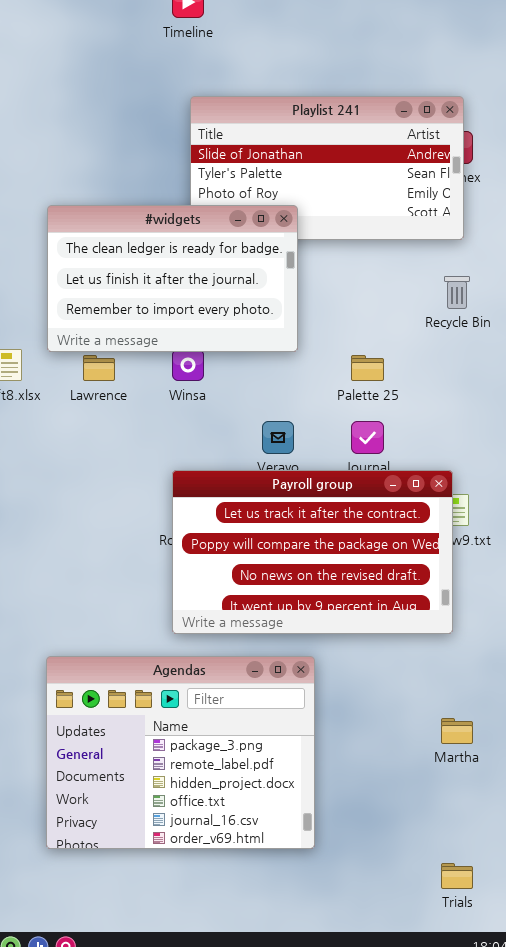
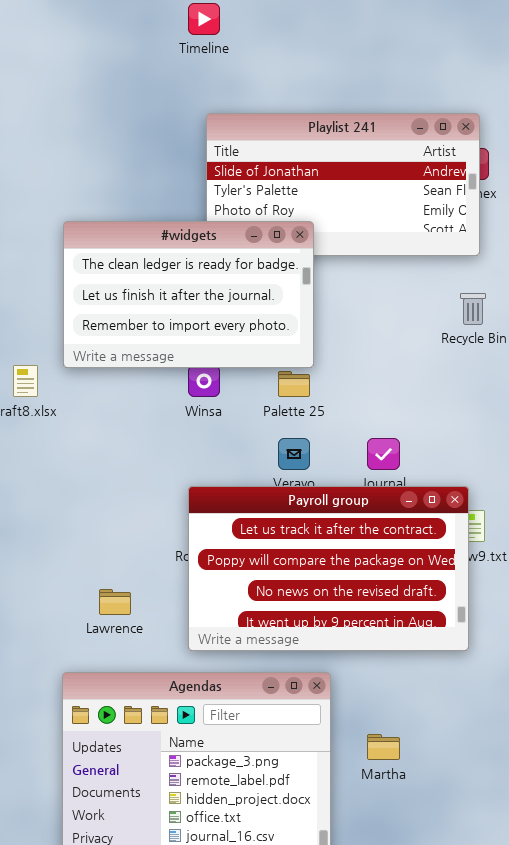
Lawrence: [83,355,115,381] -> [99,589,131,615], moved
Palette 25: [351,355,384,381] -> [278,371,310,397], moved
Martha: [441,718,473,744] -> [367,734,400,760], moved

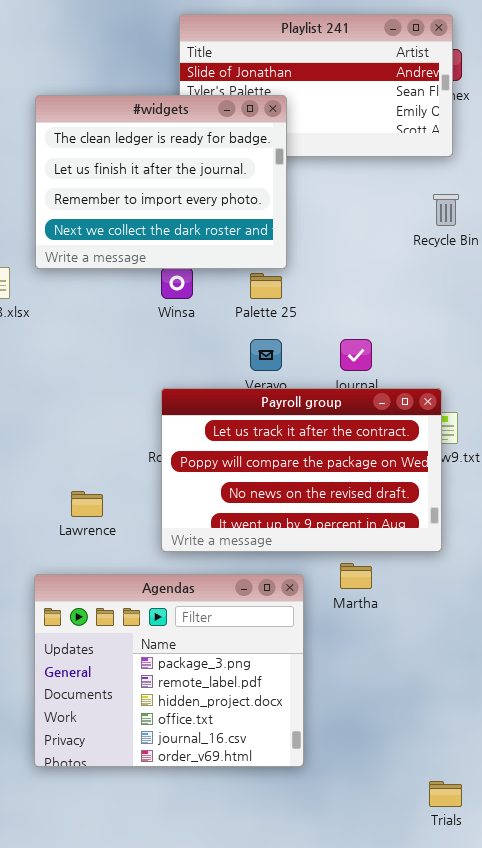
#widgets: [63,221,314,368] -> [35,95,287,269], resized
Martha: [367,734,400,760] -> [340,563,372,589], moved

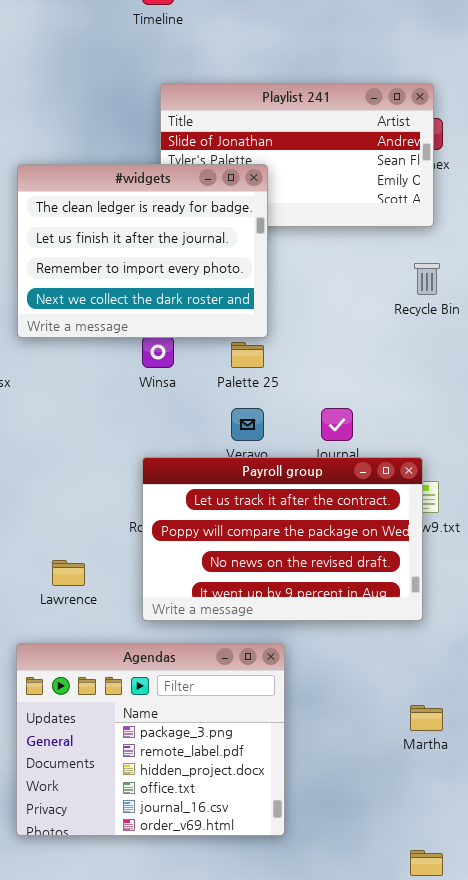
Martha: [340,563,372,589] -> [410,705,443,731], moved

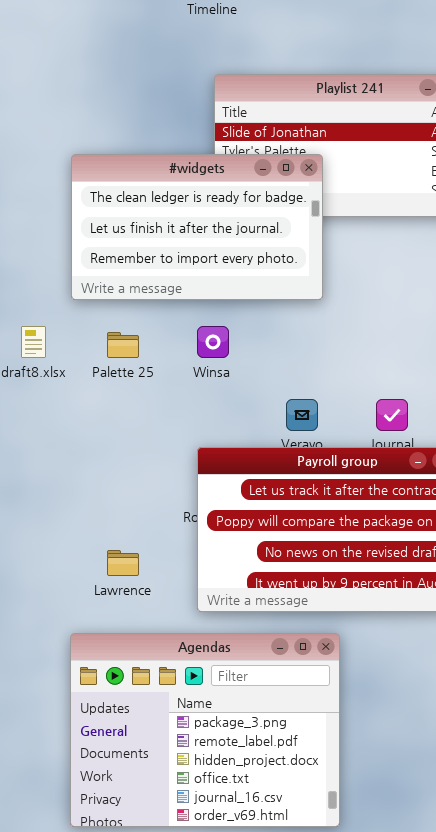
#widgets: [17,164,268,338] -> [71,154,323,300], resized
Palette 25: [231,342,264,368] -> [107,332,139,358], moved

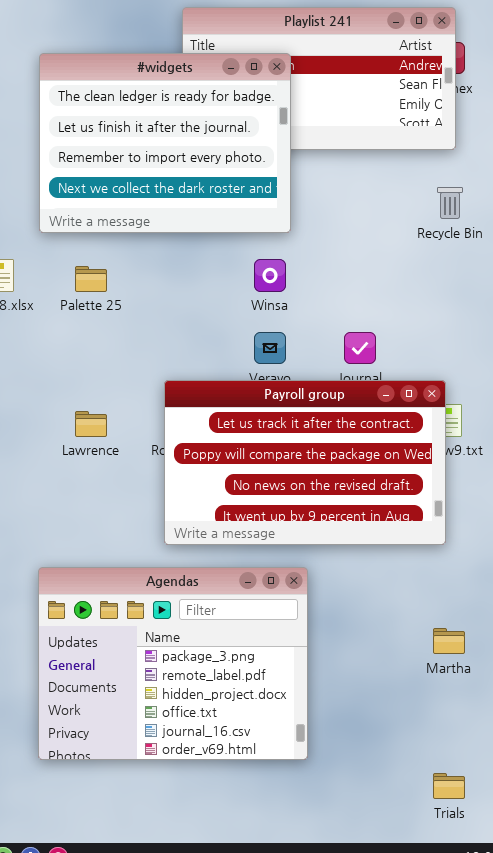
#widgets: [71,154,323,300] -> [39,53,291,233], resized
Winsa: [197,326,229,358] -> [254,259,286,292], moved
Lawrence: [107,550,139,576] -> [75,411,107,437], moved

